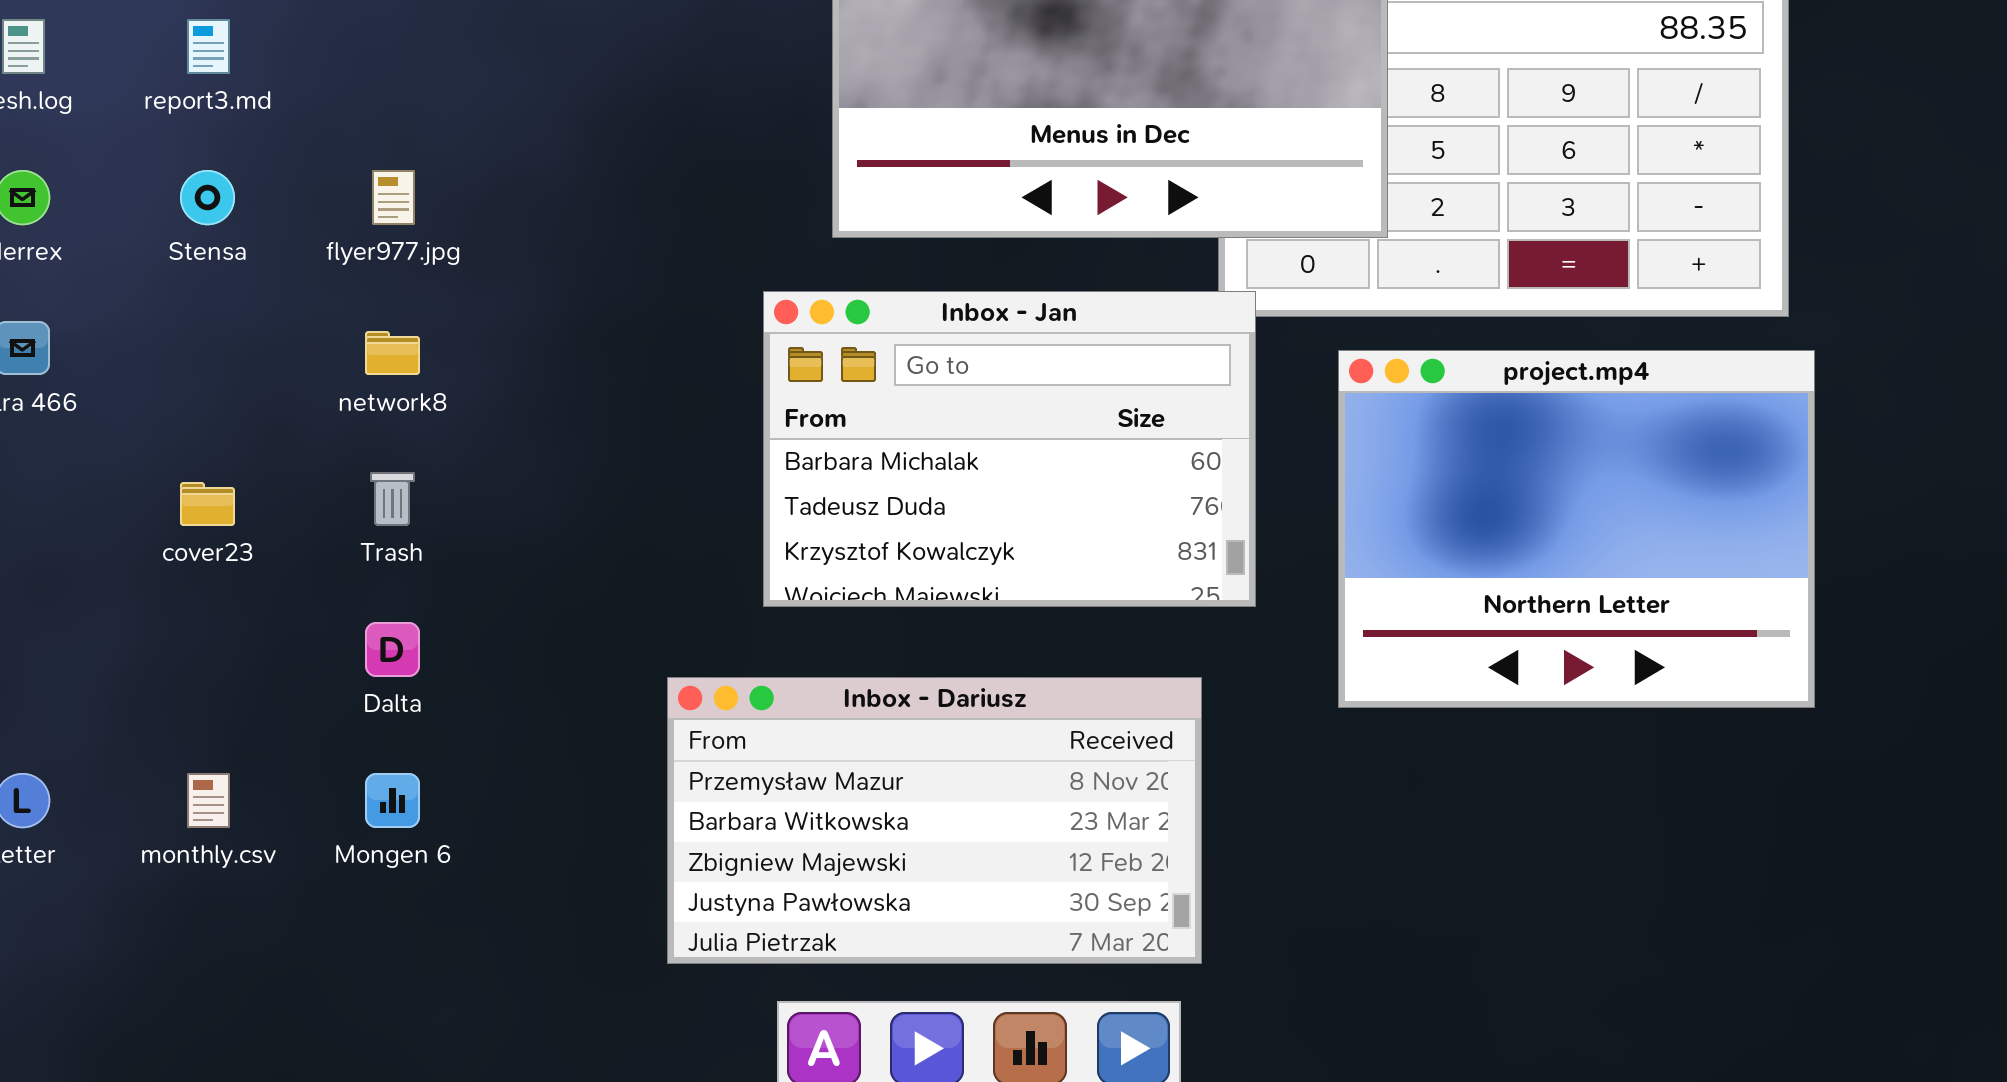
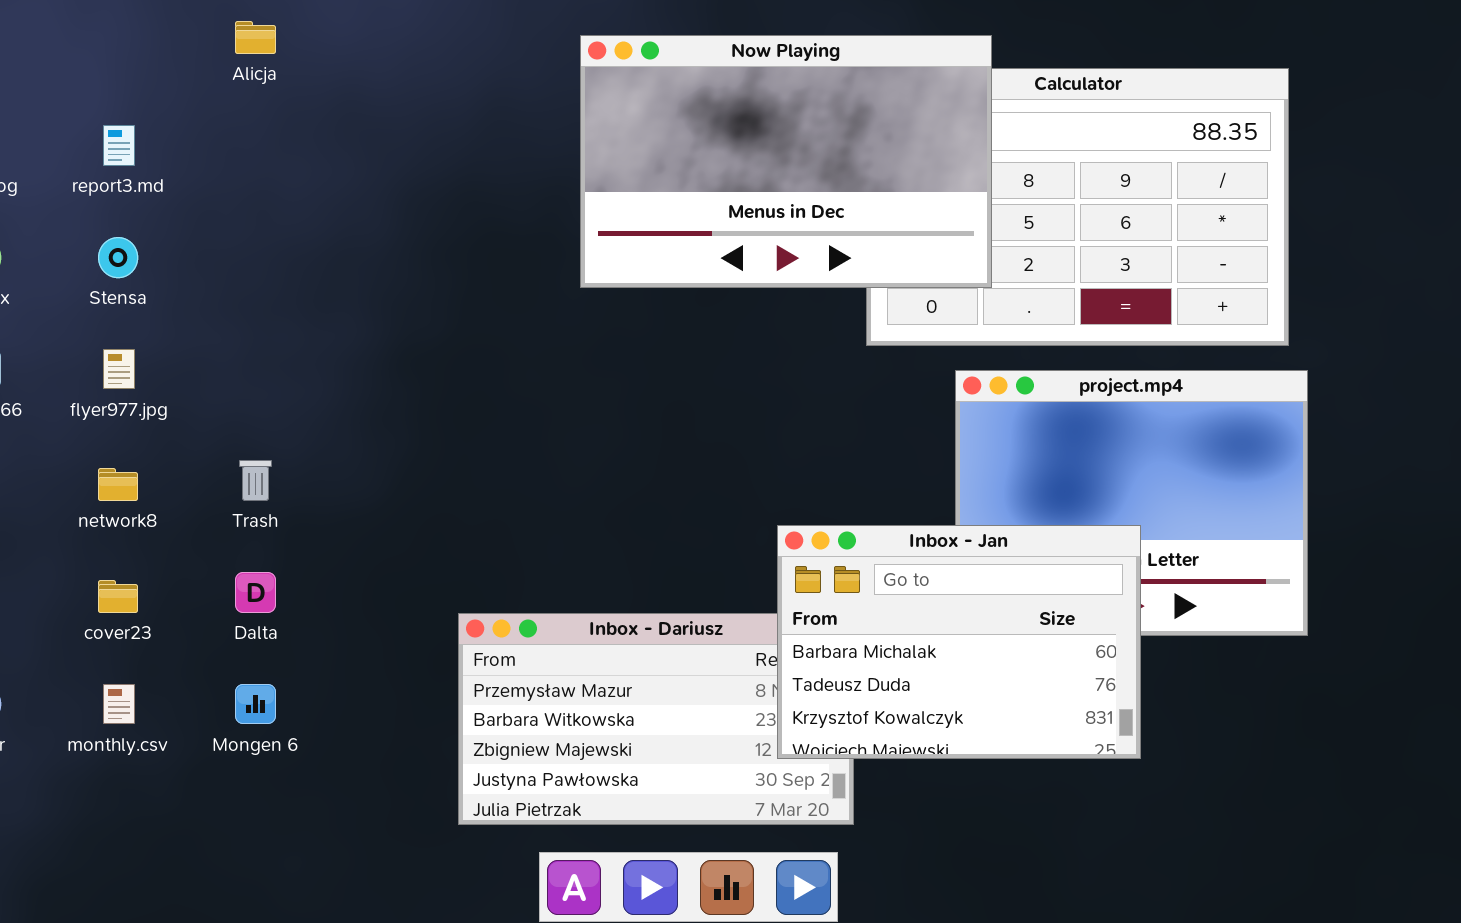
flyer977.jpg: [372,170,415,225] -> [103,349,135,389], moved
Inbox - Jan: [763,291,1256,607] -> [777,525,1141,759], moved
network8: [365,331,420,375] -> [98,468,138,501], moved
cover23: [180,482,235,526] -> [98,580,138,613], moved

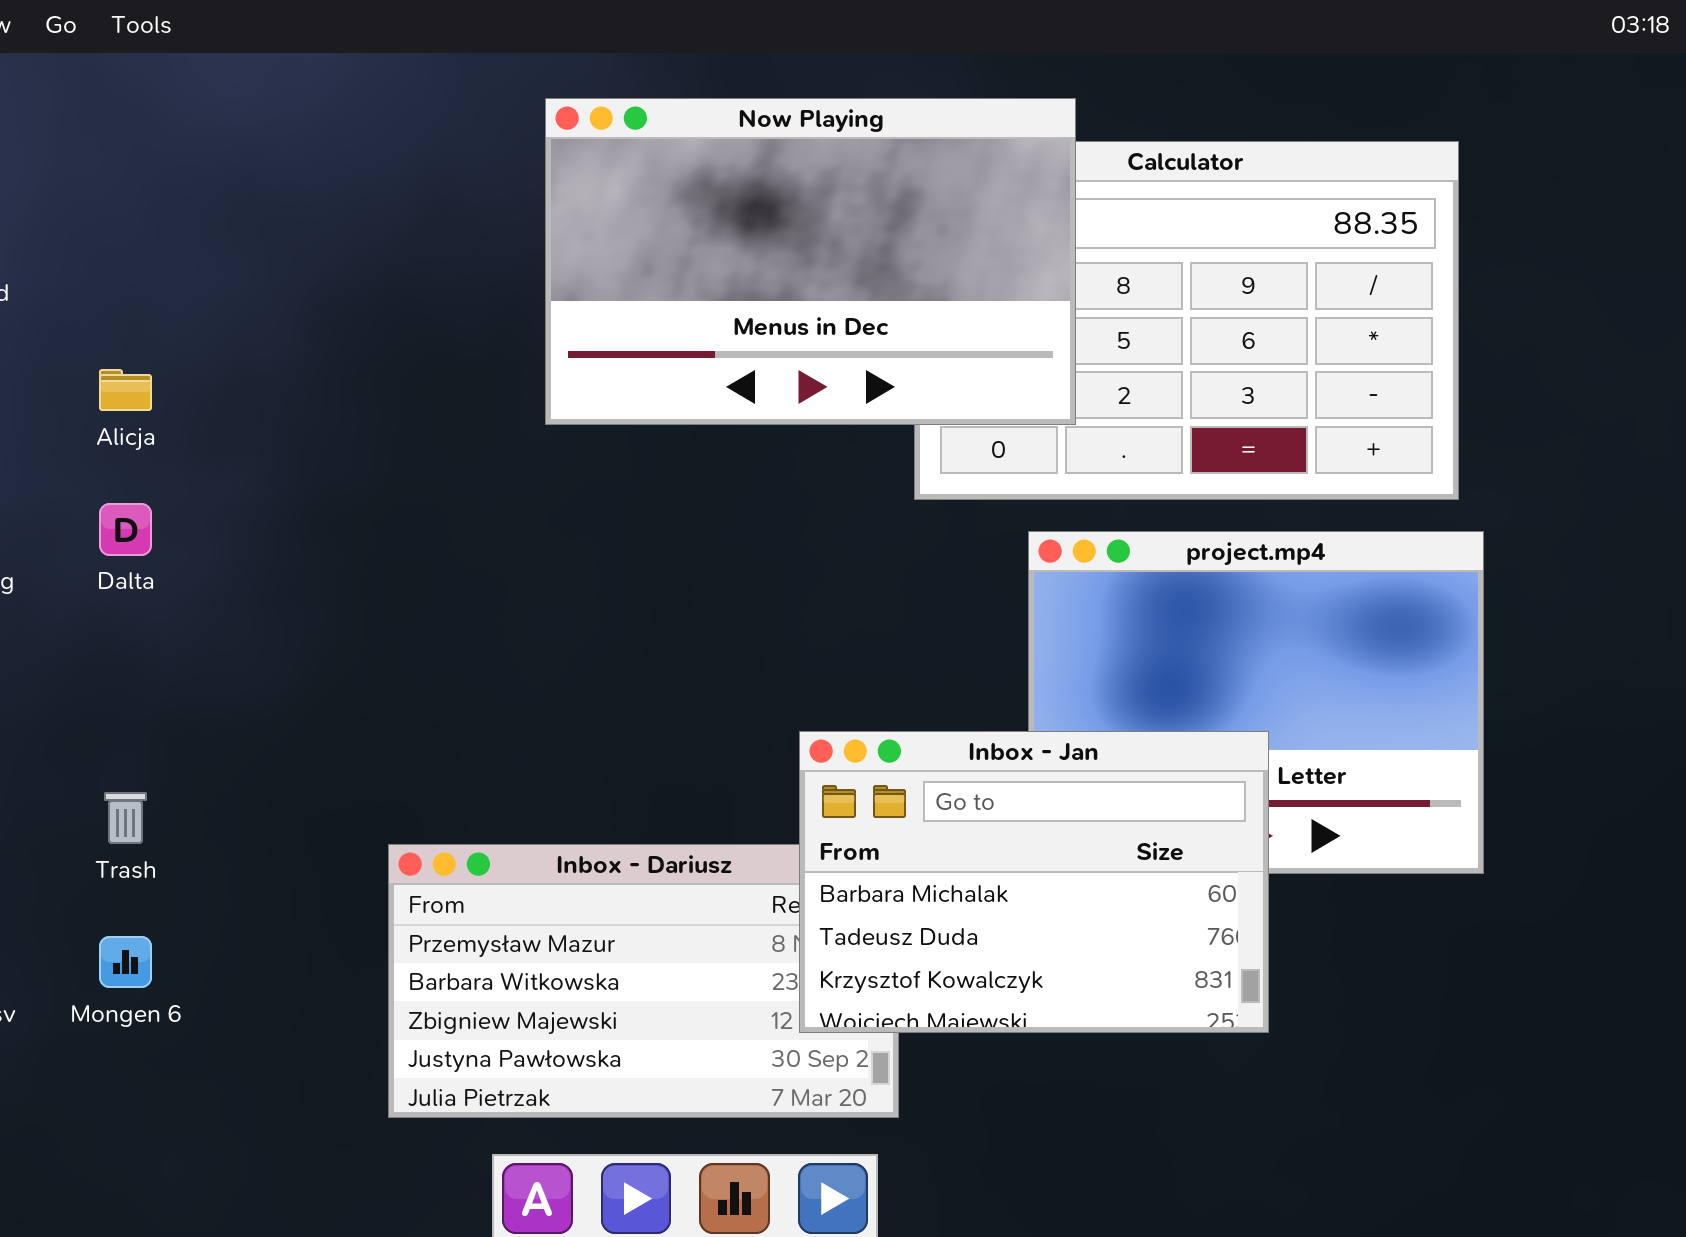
Alicja: [235,21,276,54] -> [99,369,152,411], moved
Trash: [239,460,272,501] -> [104,792,147,844], moved
Dalta: [235,572,276,613] -> [99,503,152,556], moved

